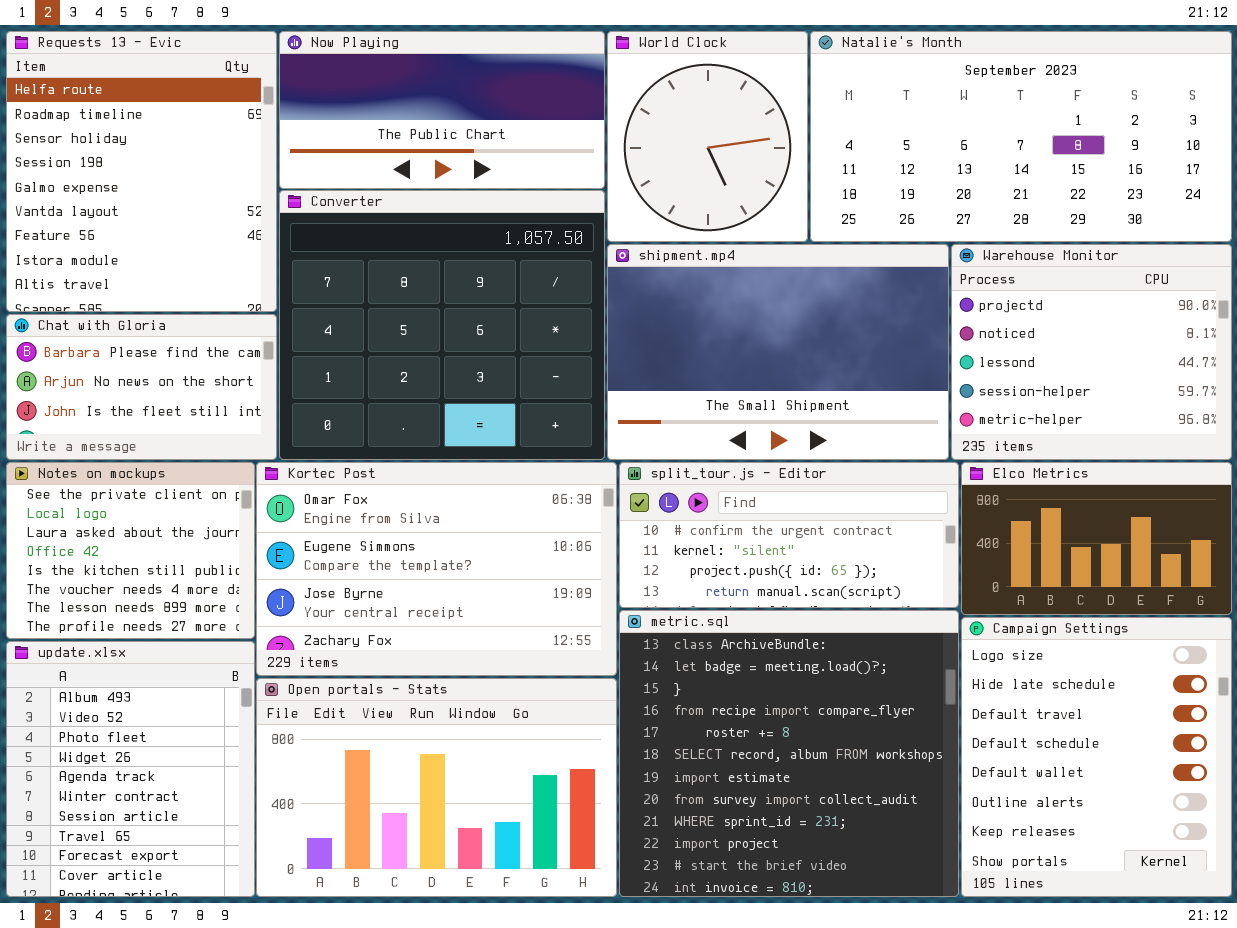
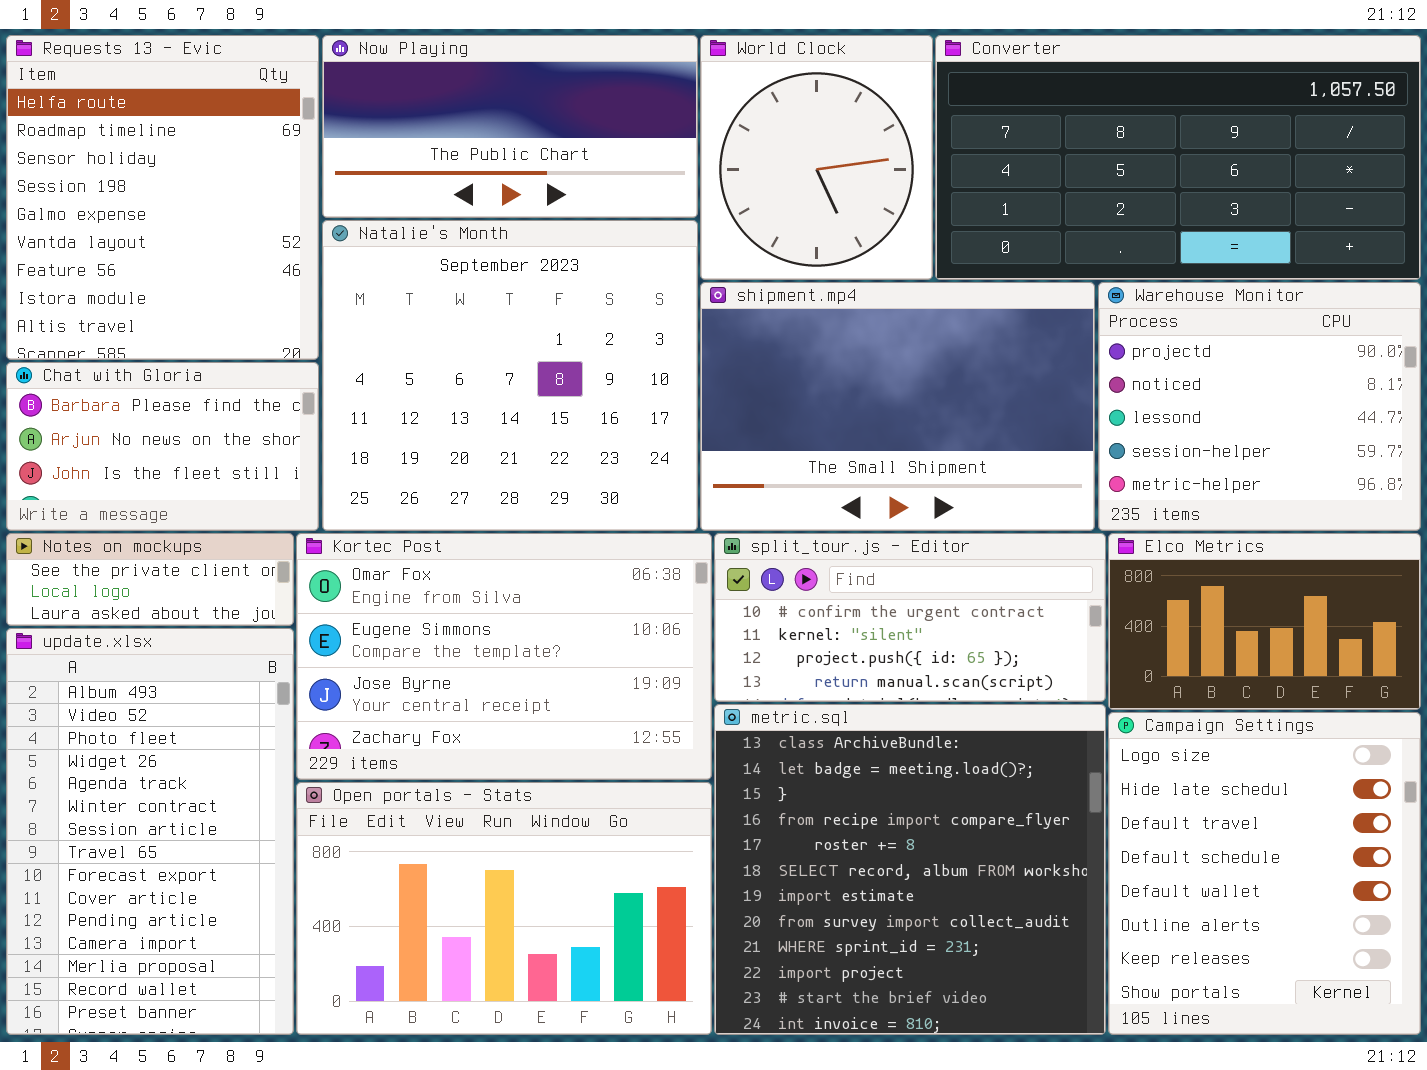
Natalie's Month: [810,31,1232,242] -> [322,220,698,531], moved, resized
Converter: [279,190,605,460] -> [935,35,1421,280], moved, resized
Notes on mockups: [6,462,255,639] -> [6,533,294,626], resized
update.xlsx: [6,641,255,897] -> [6,628,294,1035], resized

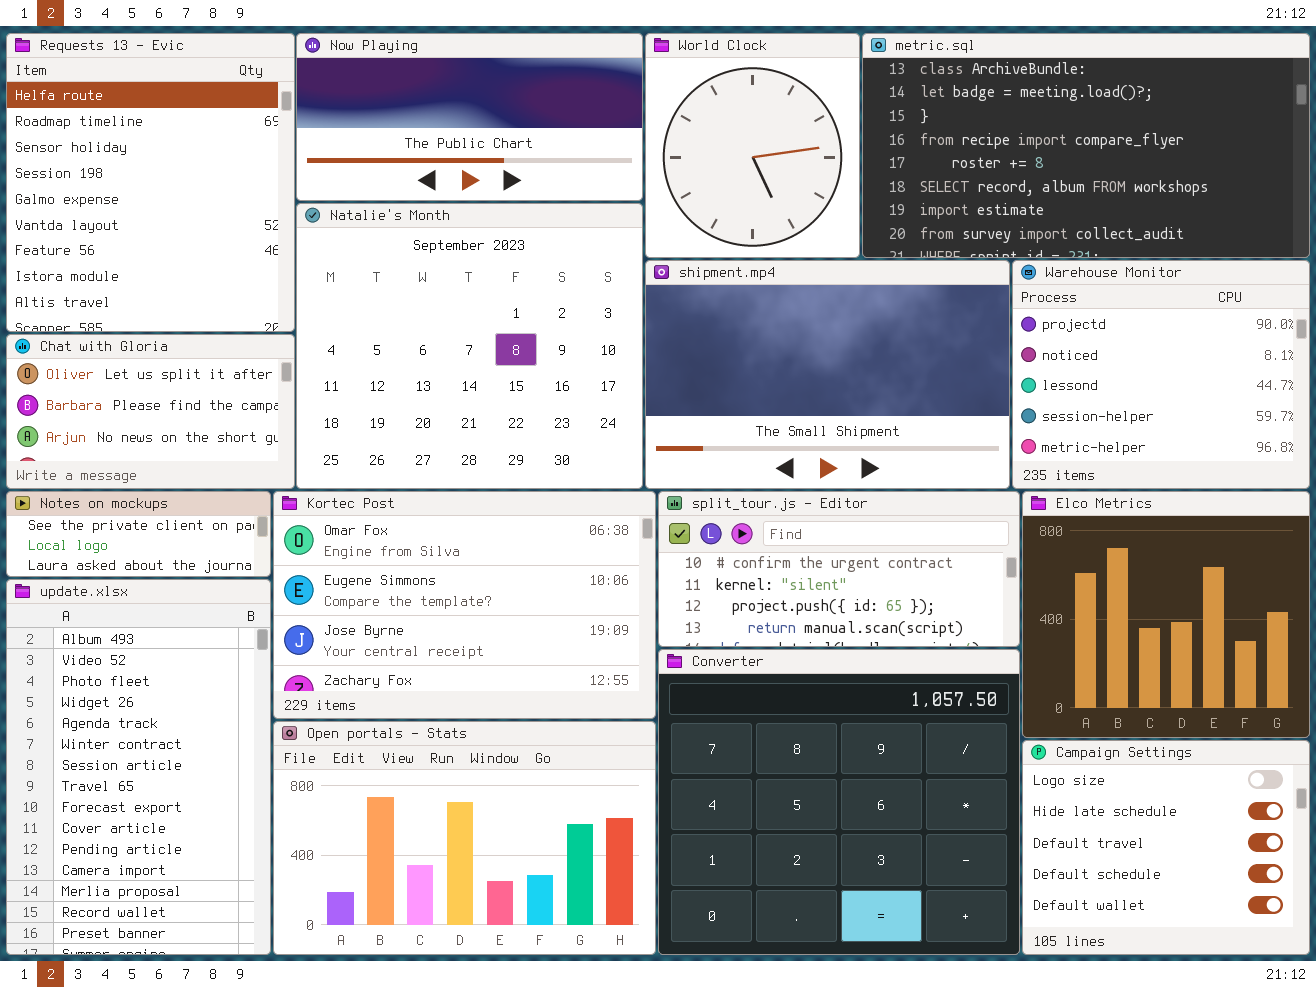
Converter: [935,35,1421,280] -> [658,649,1020,955], moved, resized
Chat with Gloria: [6,362,319,531] -> [6,334,295,489], scrolled up 1 row
Elco Metrics: [1108,533,1421,710] -> [1022,491,1310,738], resized
metric.sql: [714,704,1106,1035] -> [862,33,1310,258], moved, resized
Campaign Settings: [1108,712,1421,1035] -> [1022,740,1310,955], resized

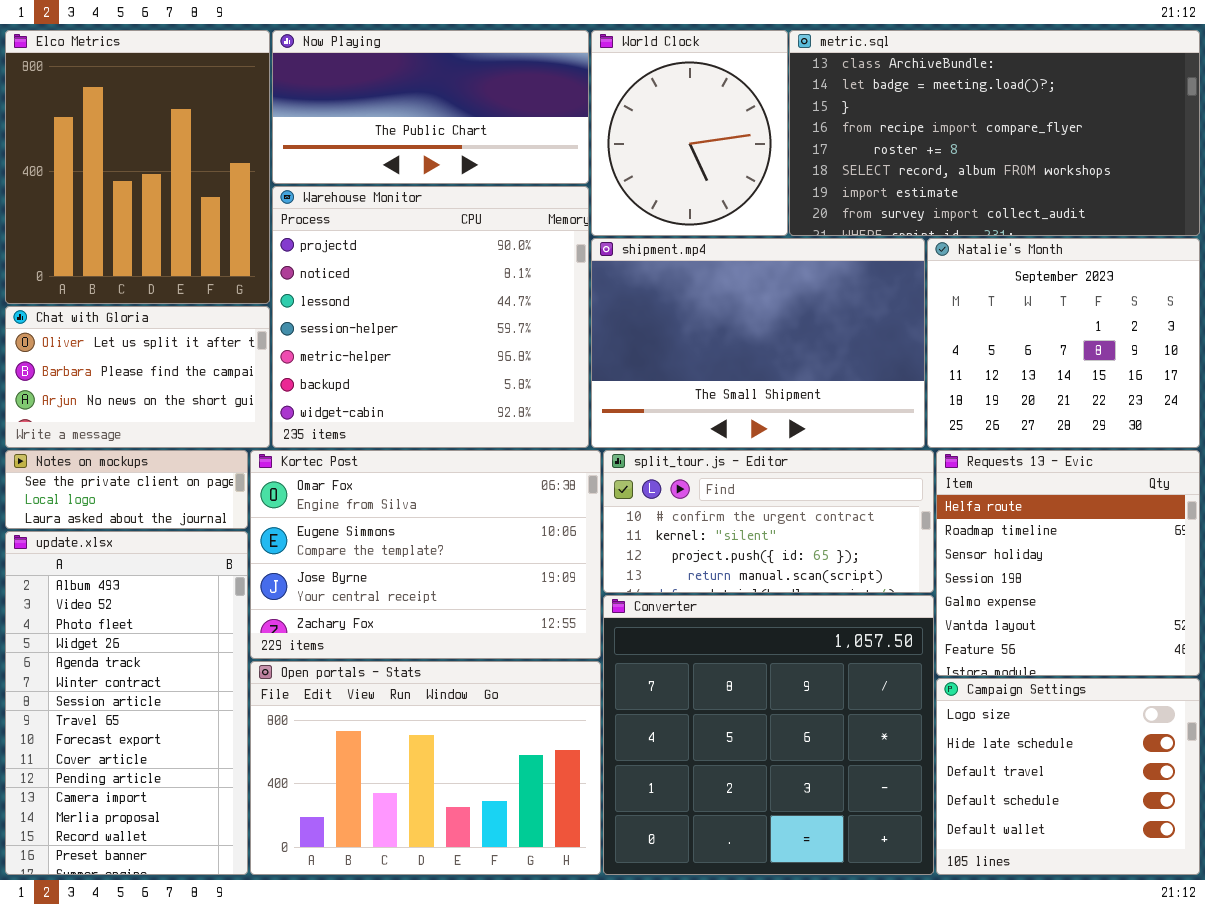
Requests 13 - Evic: [6,33,295,332] -> [936,450,1200,676], moved, resized
Natalie's Month: [296,203,643,489] -> [927,238,1200,448], moved, resized
Warehouse Monitor: [1012,260,1310,489] -> [272,186,589,448], moved, resized
Elco Metrics: [1022,491,1310,738] -> [5,30,270,304], moved, resized

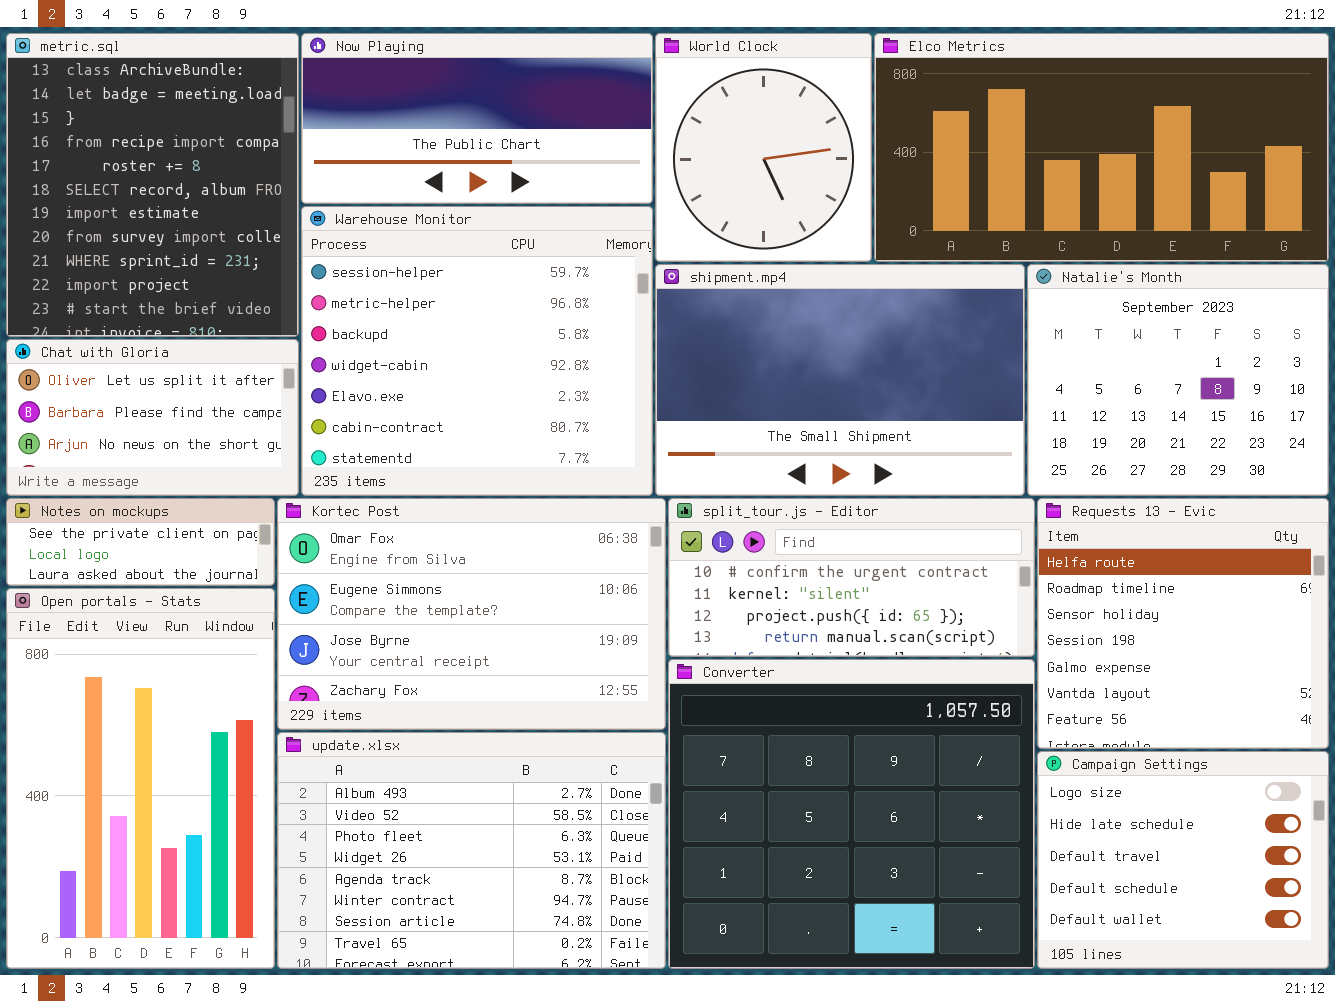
Elco Metrics: [5,30,270,304] -> [874,33,1329,262], moved, resized
metric.sql: [789,30,1200,236] -> [6,33,299,337], moved, resized
Warehouse Monitor: [272,186,589,448] -> [301,206,653,496], scrolled down 3 rows
update.xlsx: [5,531,248,875] -> [277,732,666,969], moved, resized
Open portals - Stats: [250,661,601,875] -> [6,588,275,969], moved, resized

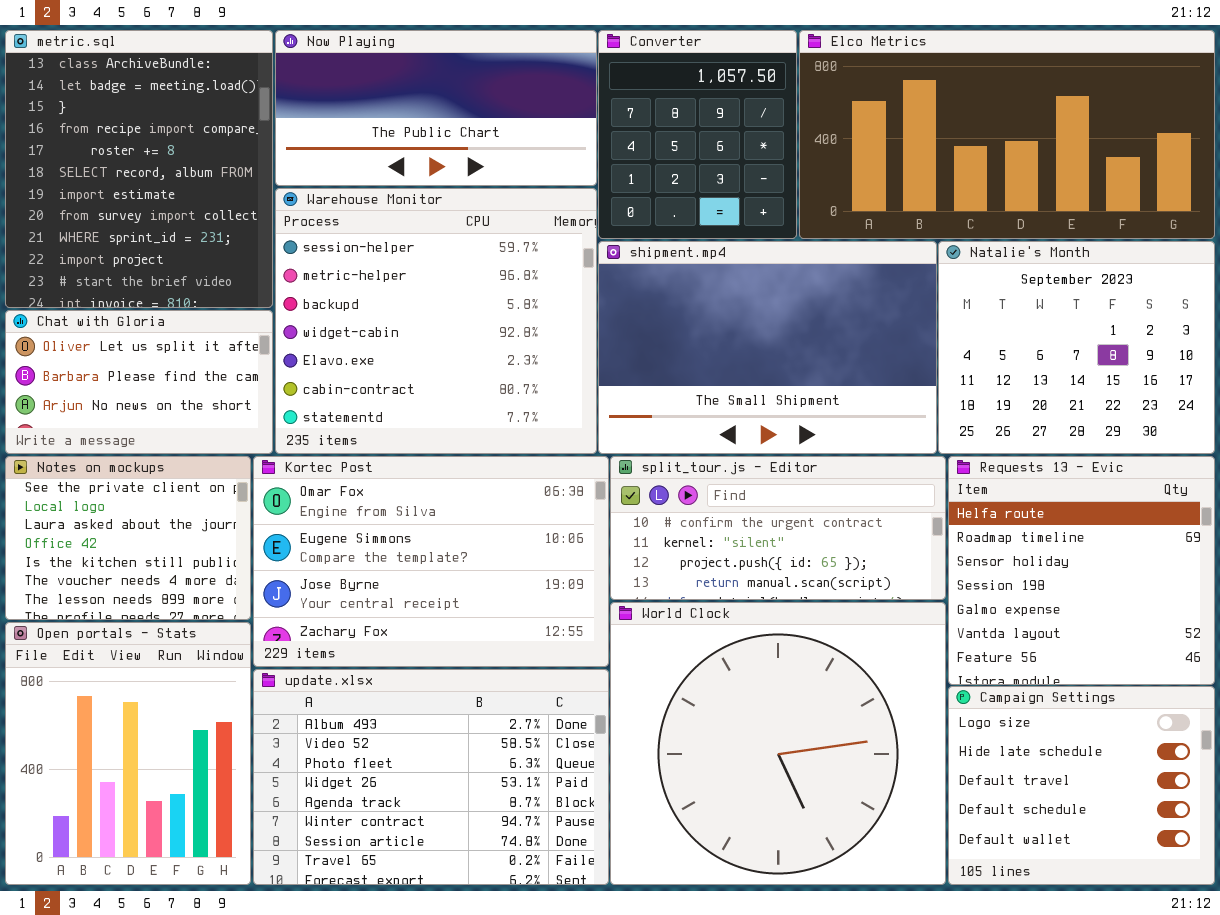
World Clock: [655,33,872,262] -> [610,602,946,885], moved, resized
Notes on mockups: [6,498,275,586] -> [5,456,251,620], resized
Open portals - Stats: [6,588,275,969] -> [5,622,251,885], resized
Converter: [668,659,1035,969] -> [598,30,797,239], moved, resized

